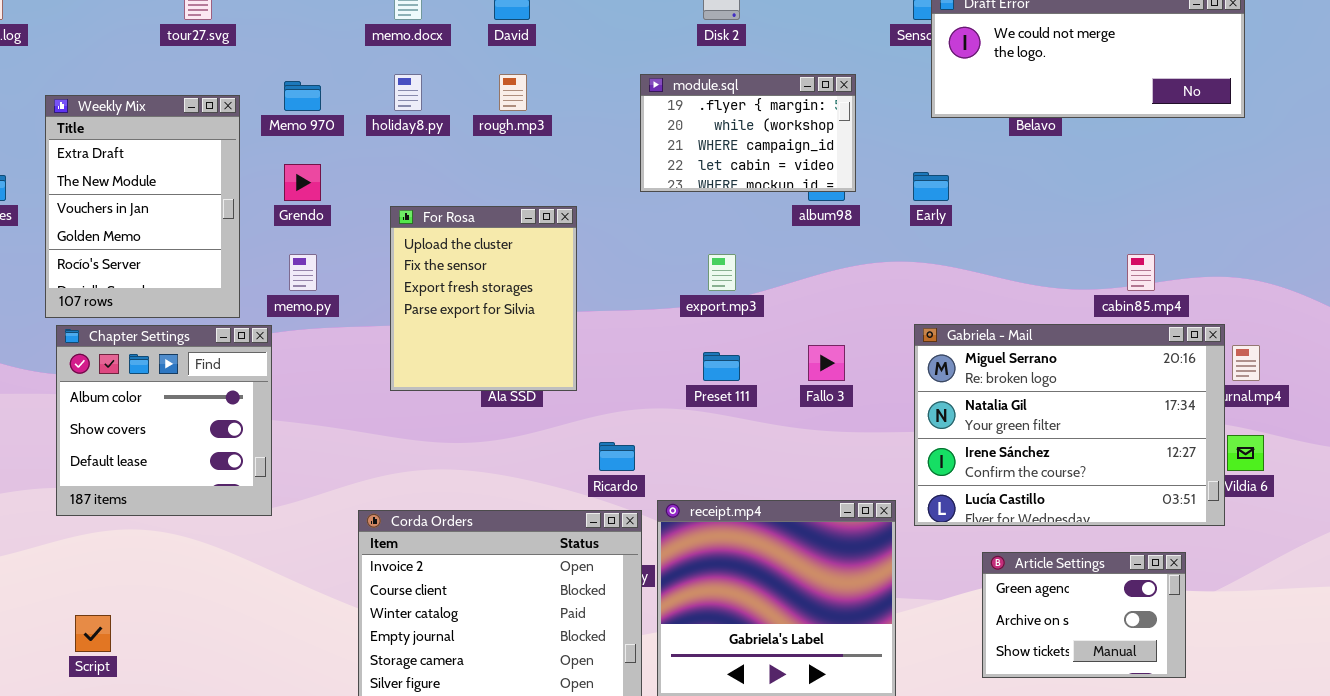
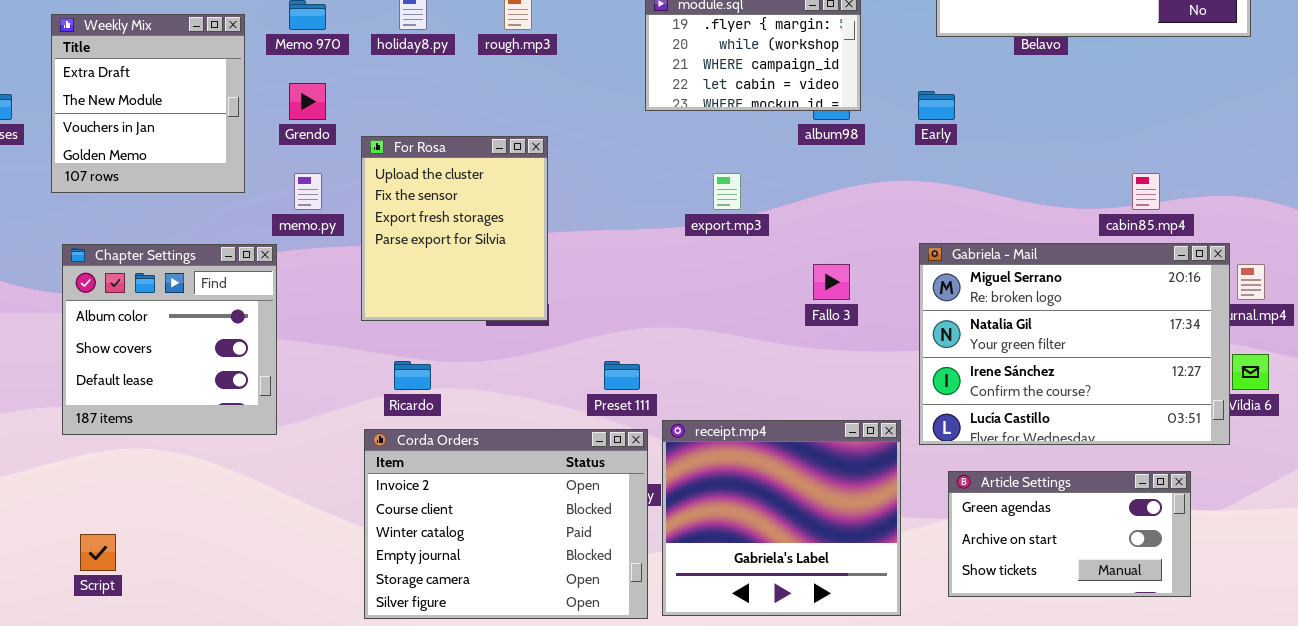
Weekly Mix: [45,95,240,318] -> [51,14,245,193], resized
For Rosa: [390,206,577,391] -> [361,136,548,321], moved
Preset 111: [703,352,740,381] -> [604,361,640,390], moved
Ricardo: [599,442,635,471] -> [394,361,431,390], moved
Article Settings: [982,552,1186,678] -> [948,471,1191,597], resized

